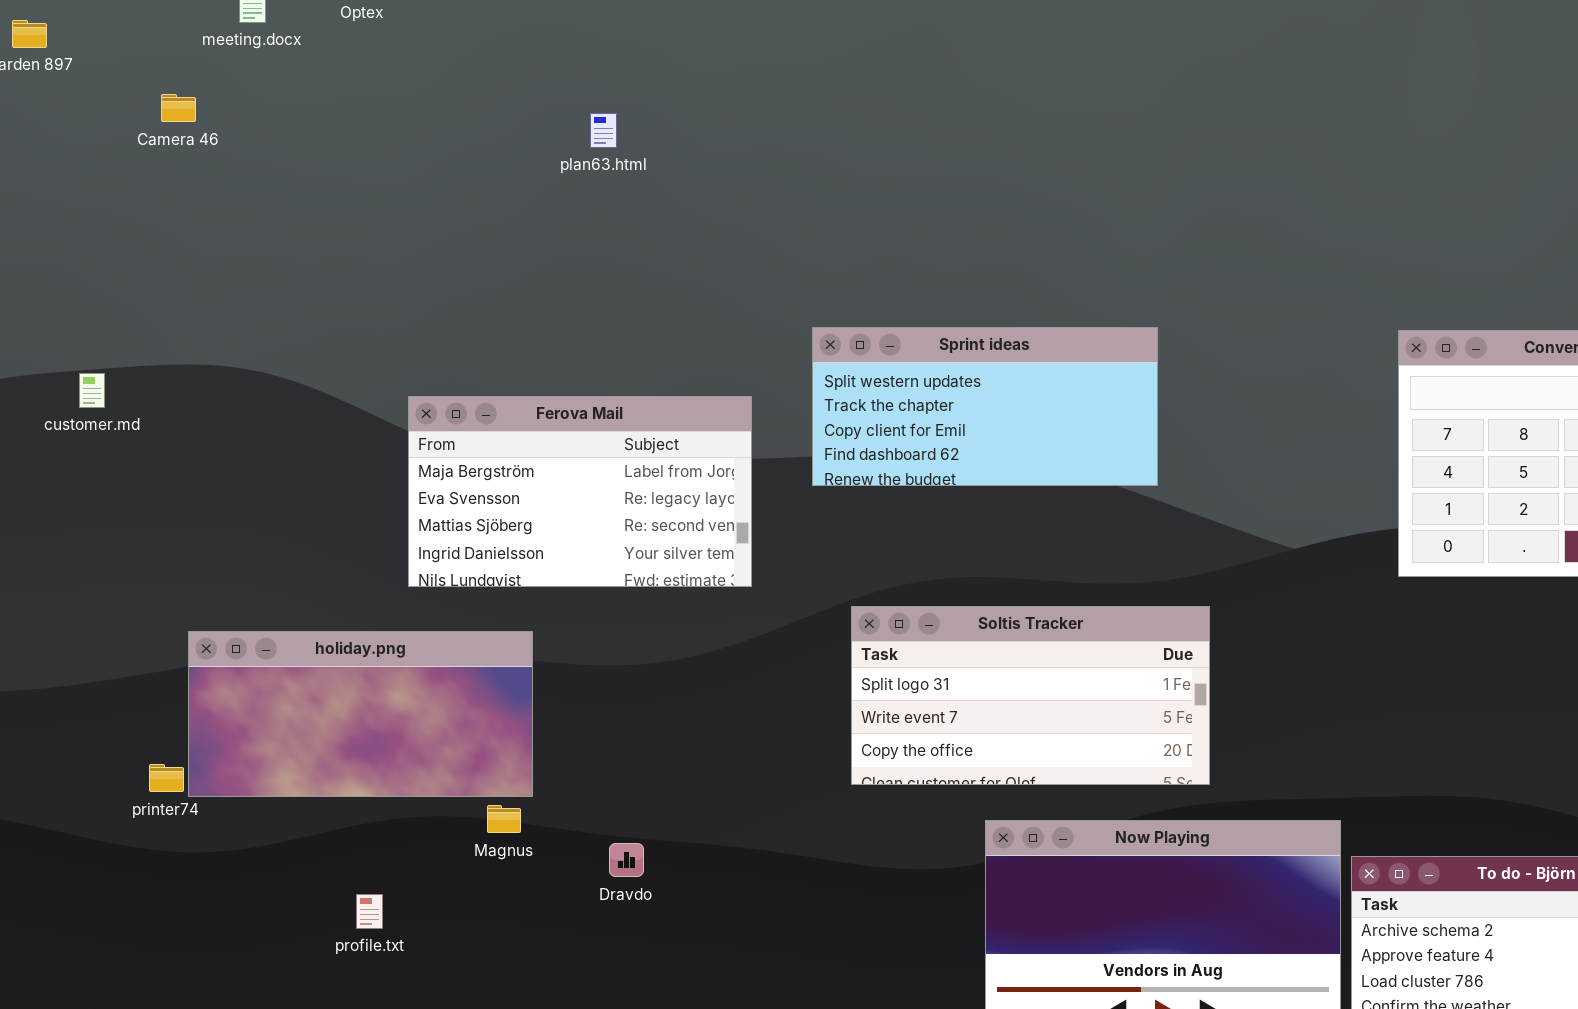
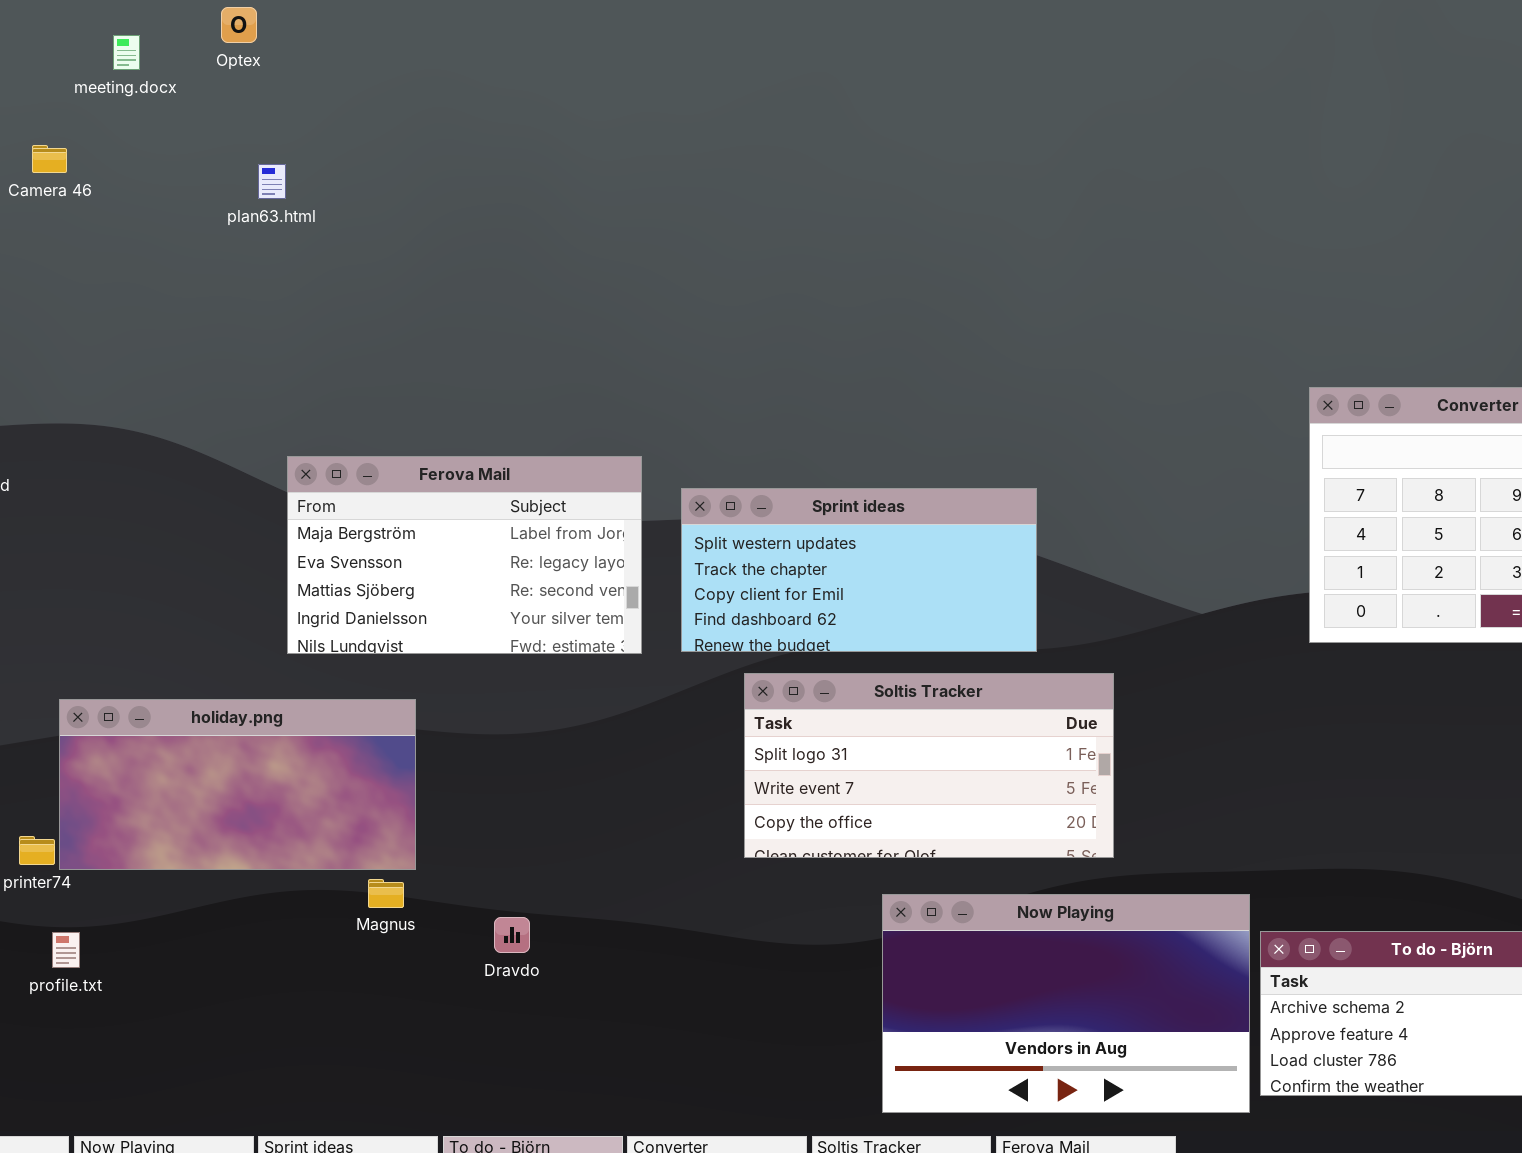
plan63.html: [590,113,617,148] -> [258,164,286,199], moved
Sprint ideas: [812,327,1158,486] -> [681,488,1037,652], moved
profile.txt: [356,894,383,929] -> [52,932,80,968], moved

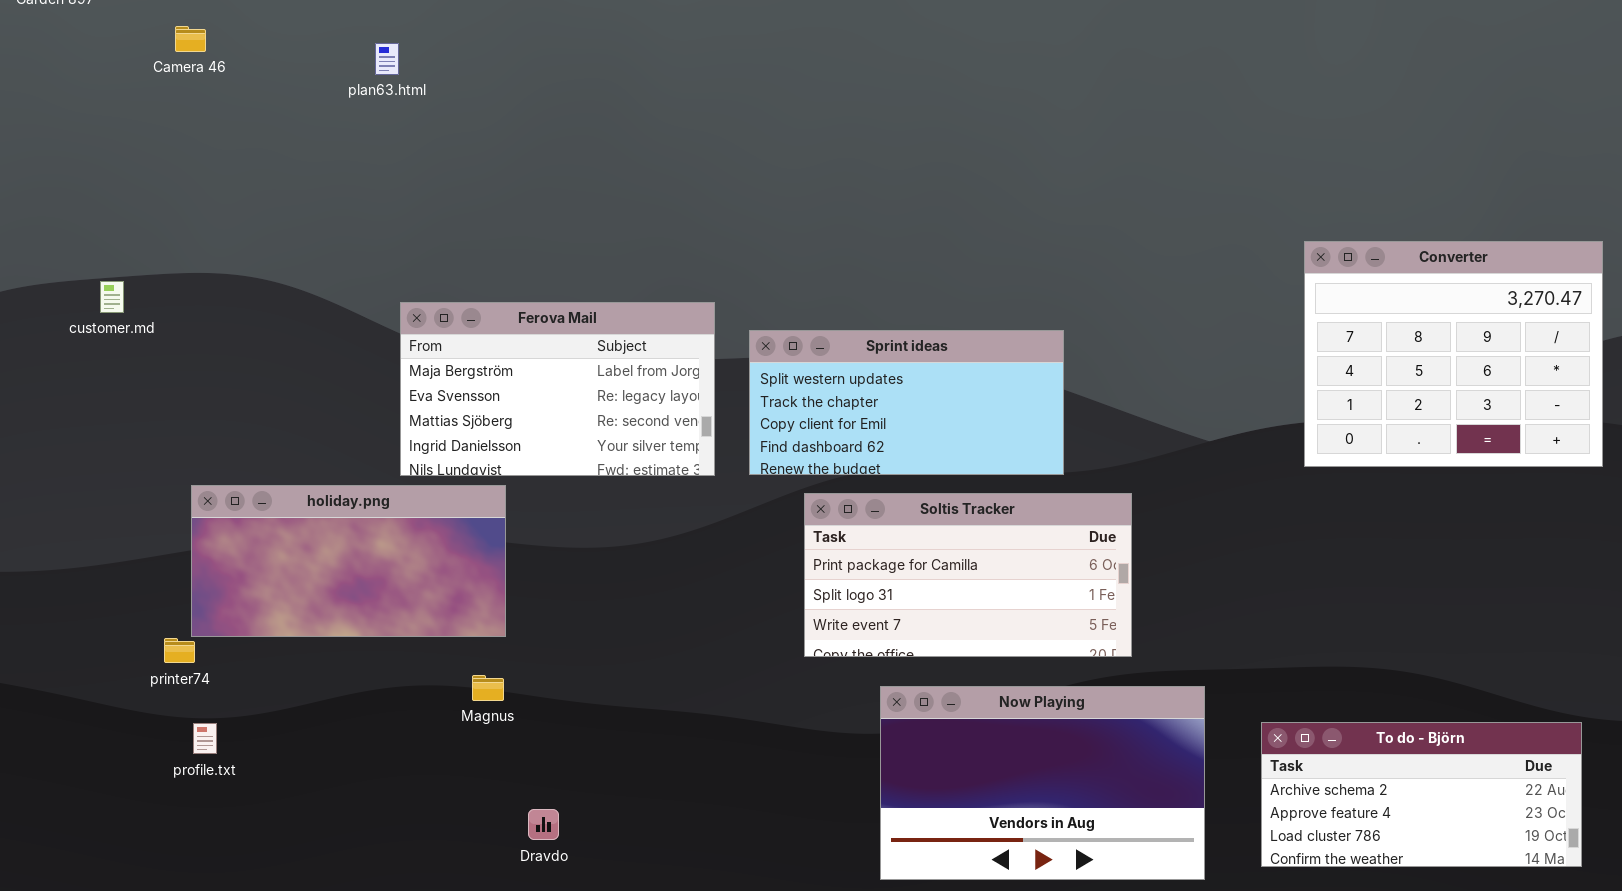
Soltis Tracker: [744,673,1114,858] -> [804,493,1132,657], scrolled up 1 row
holiday.png: [59,699,416,870] -> [191,485,506,637], moved
Now Playing: [882,894,1250,1113] -> [880,686,1205,880], moved
Dravdo: [494,917,530,953] -> [528,809,559,840], moved

